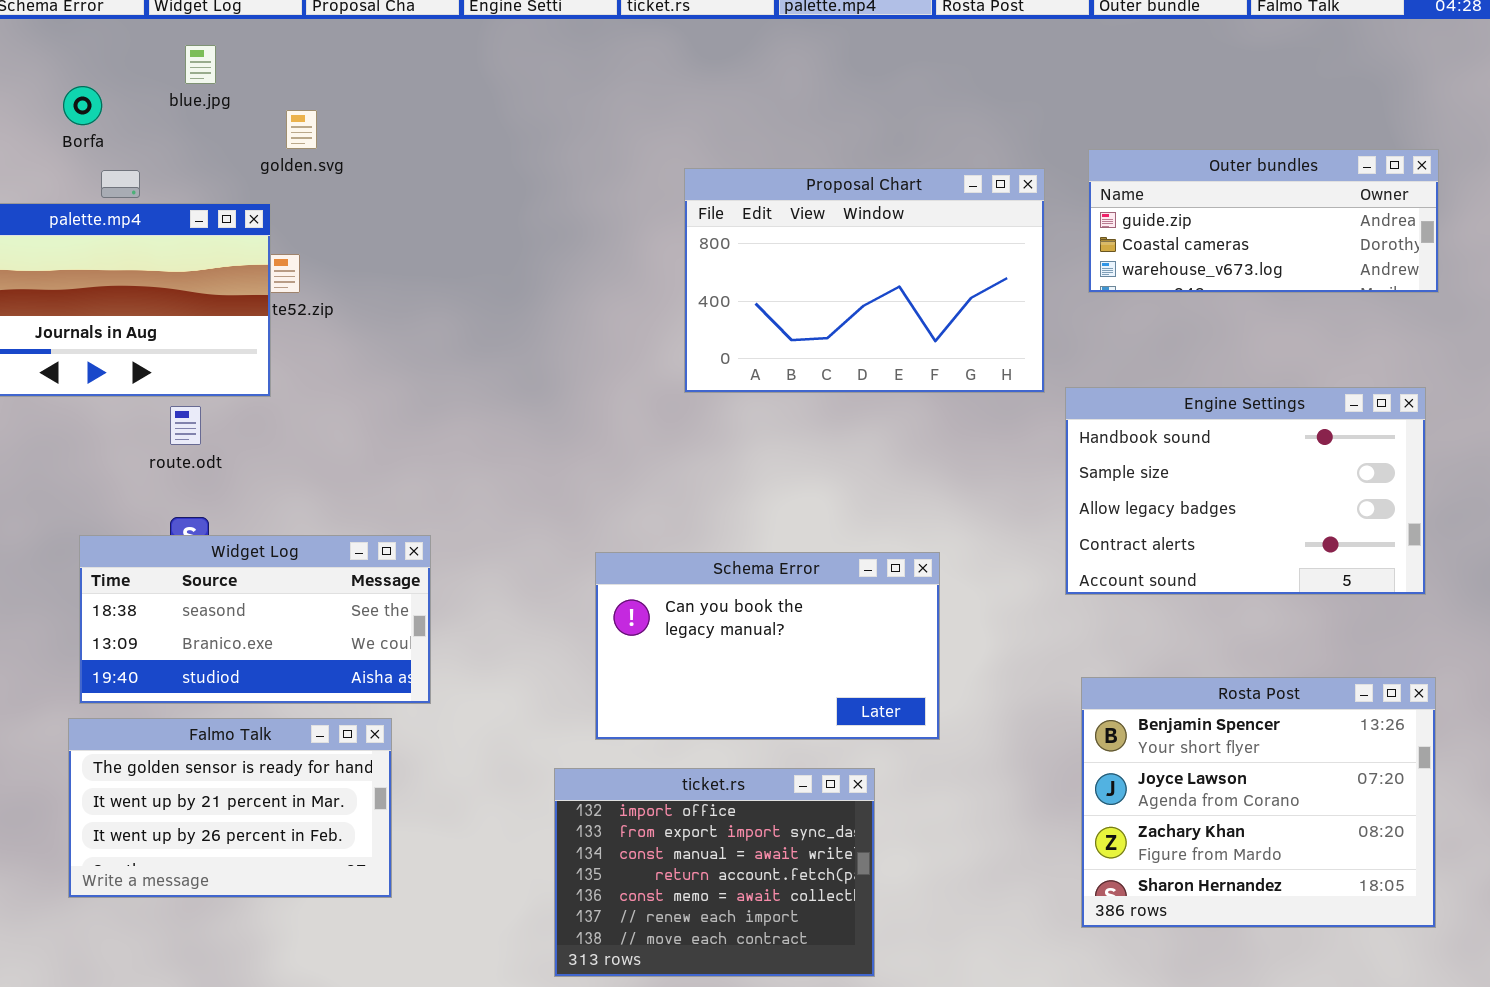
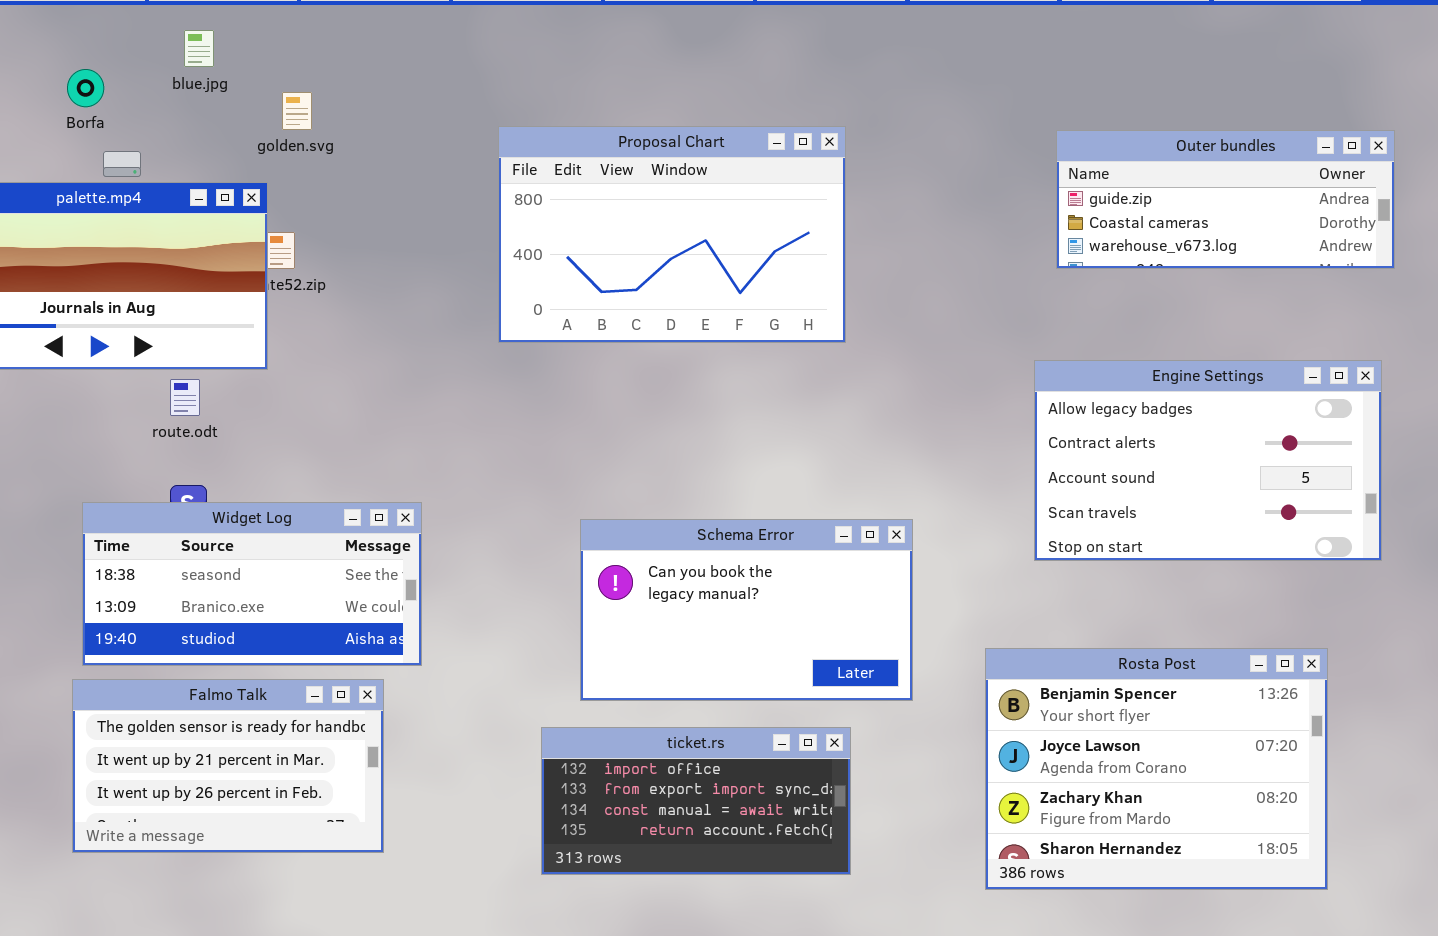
Proposal Chart: [684,168,1045,393] -> [498,126,846,343], moved
Engine Settings: [1065,387,1426,595] -> [1034,360,1382,561], scrolled down 2 rows
Rosta Post: [1081,677,1436,928] -> [985,648,1328,890], moved
ticket.rs: [554,768,875,977] -> [541,727,851,875], resized

